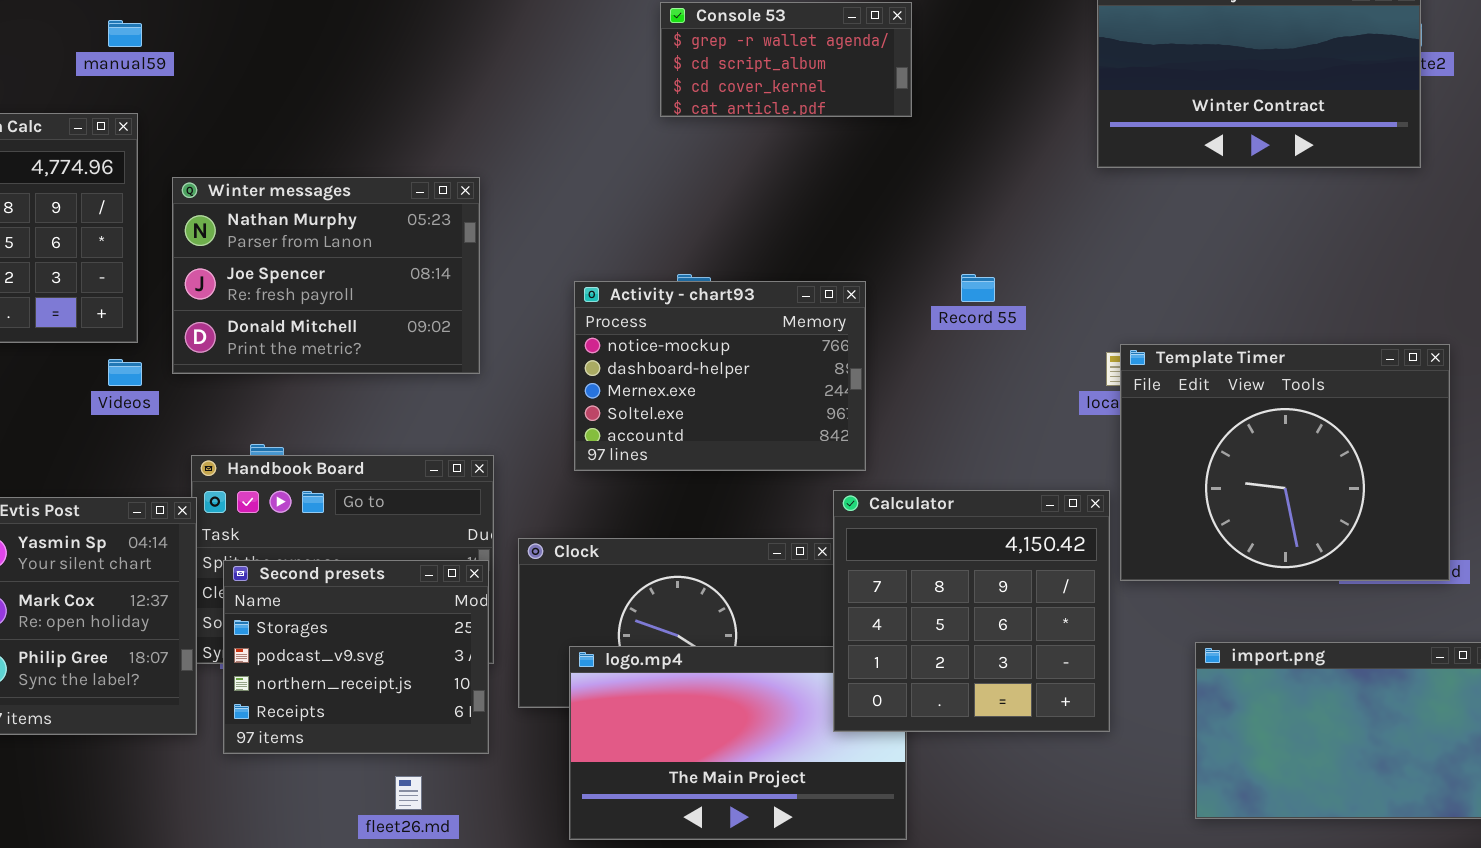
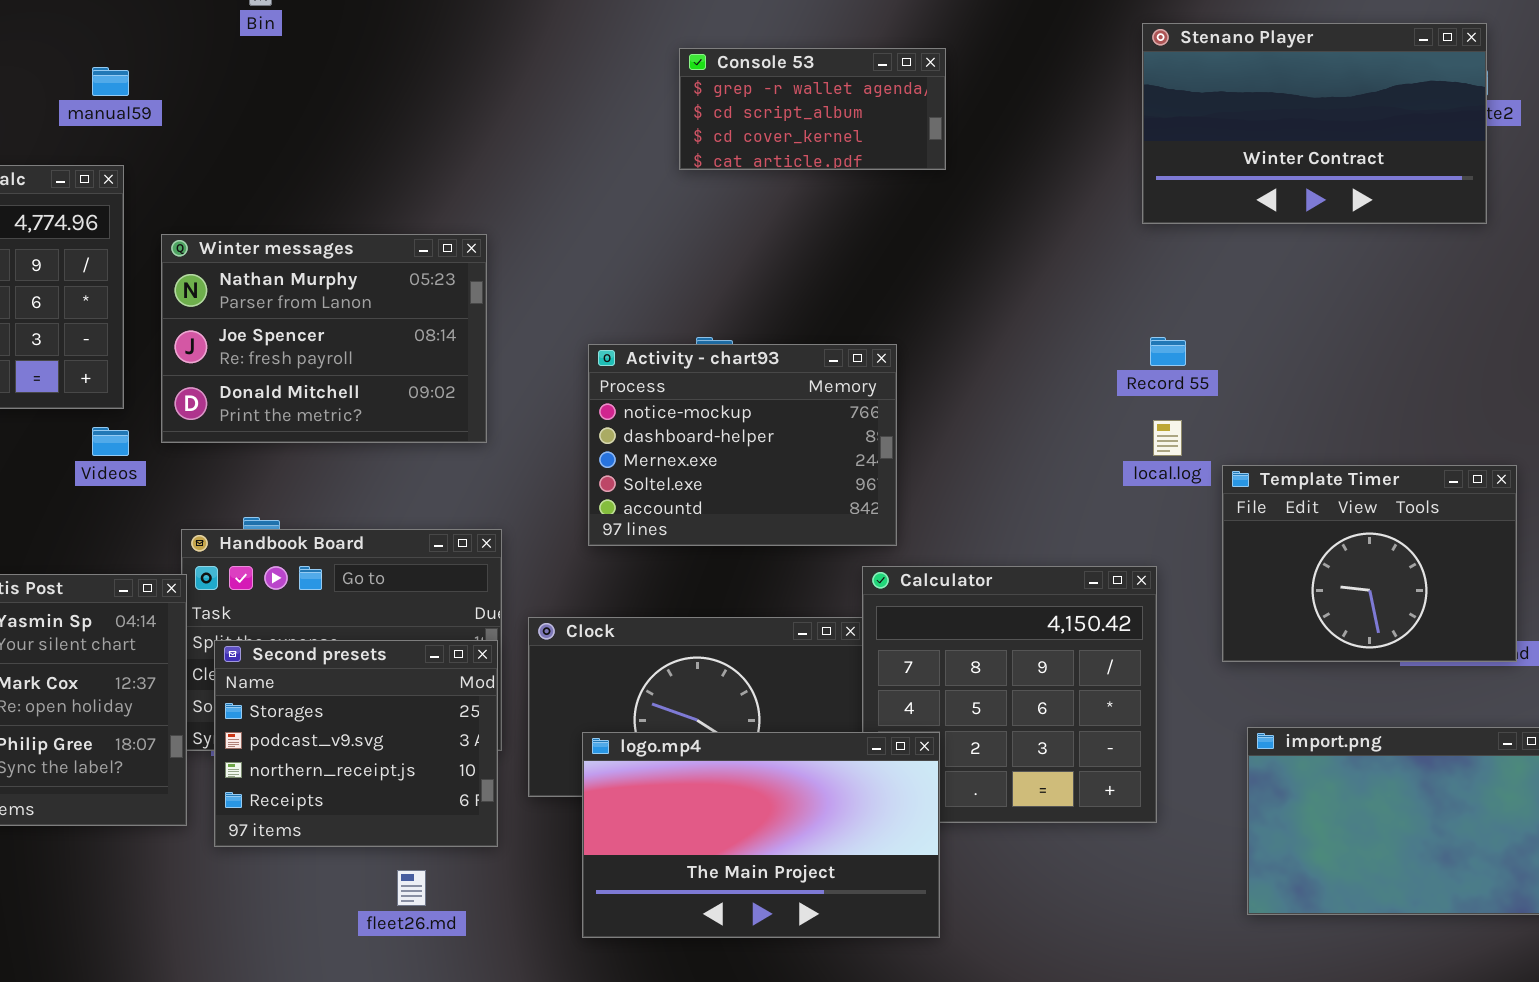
Record 55: [961,274,995,302] -> [1150,337,1186,366], moved
Template Timer: [1120,344,1450,581] -> [1222,465,1517,662], resized
logo.mp4: [569,646,907,840] -> [582,732,940,938], raised

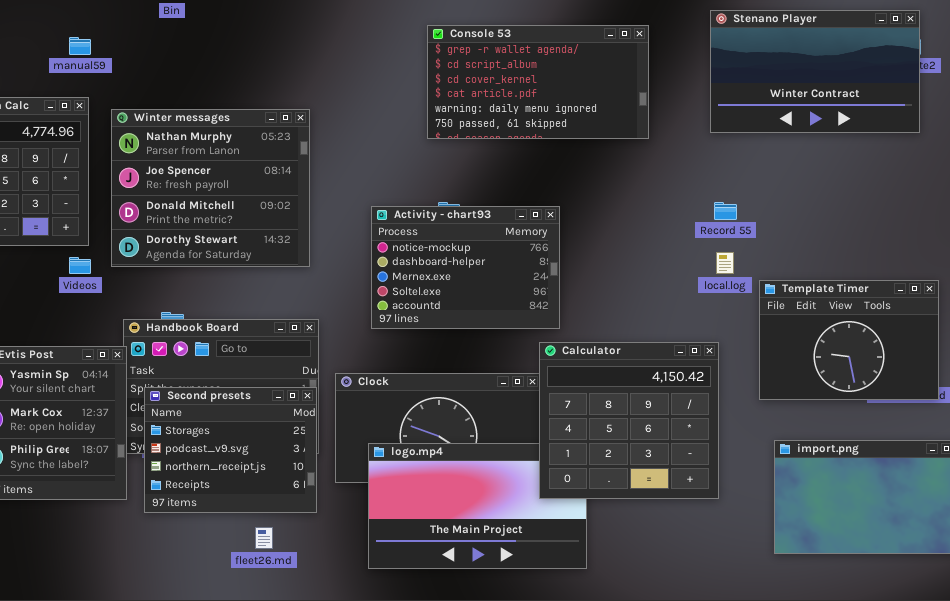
Console 53: [679,48,946,170] -> [427,25,649,139], resized
Winter messages: [161,234,487,443] -> [111,109,310,267], resized
Calculator: [862,566,1157,823] -> [539,342,719,499], raised

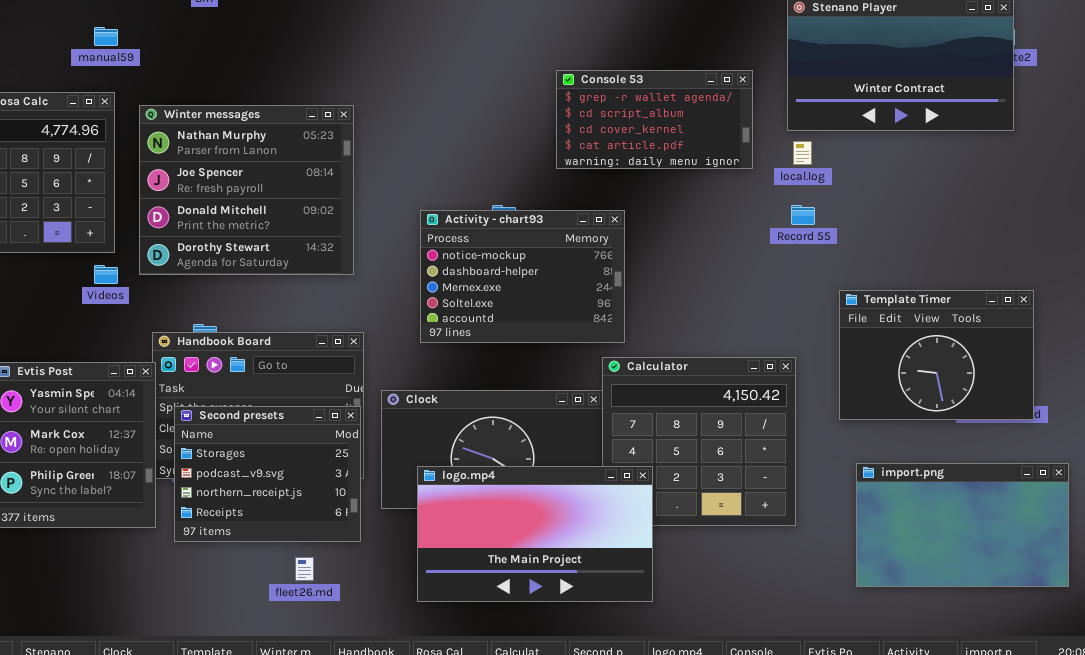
Console 53: [427,25,649,139] -> [556,70,753,169], moved, resized
local.log: [716,252,734,274] -> [793,141,812,165], moved
logo.mp4: [368,443,587,569] -> [417,466,653,602], raised

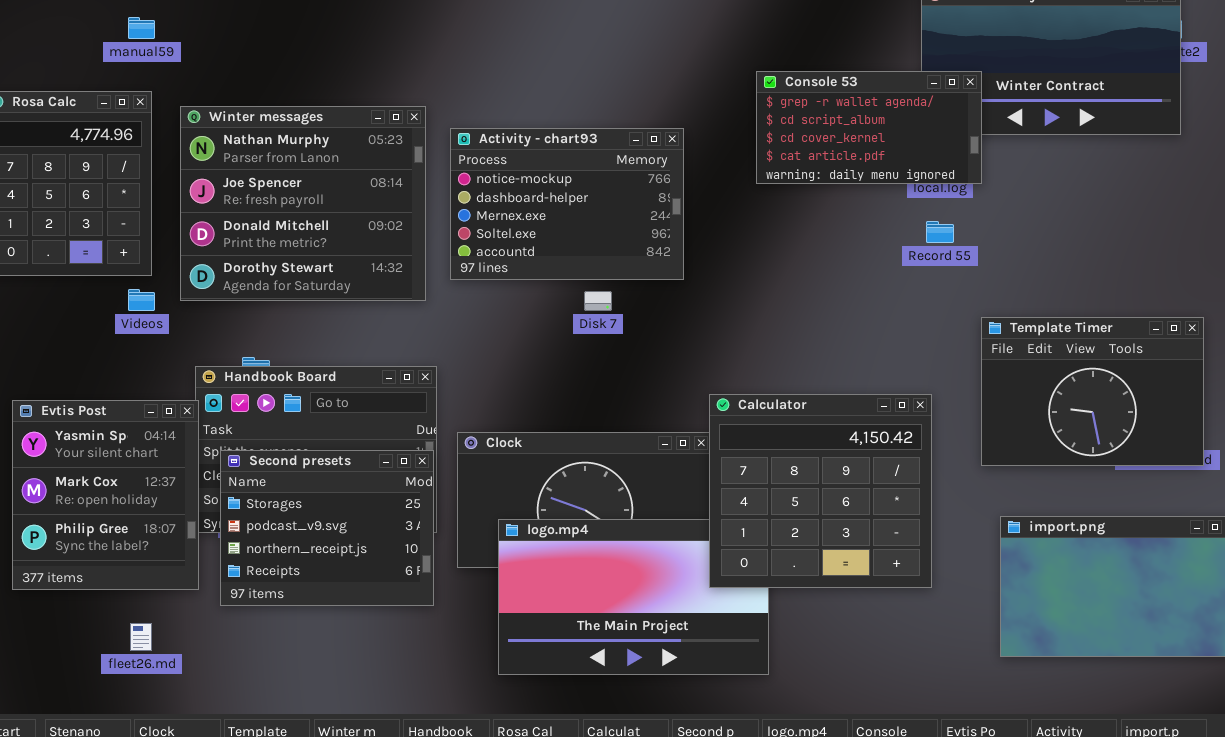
Console 53: [556,70,753,169] -> [756,71,982,184], moved
Activity - chart93: [420,210,625,343] -> [450,128,684,280], moved
Calculator: [602,357,796,526] -> [709,394,932,588], raised
fleet26.md: [295,557,314,581] -> [130,623,152,651], moved

